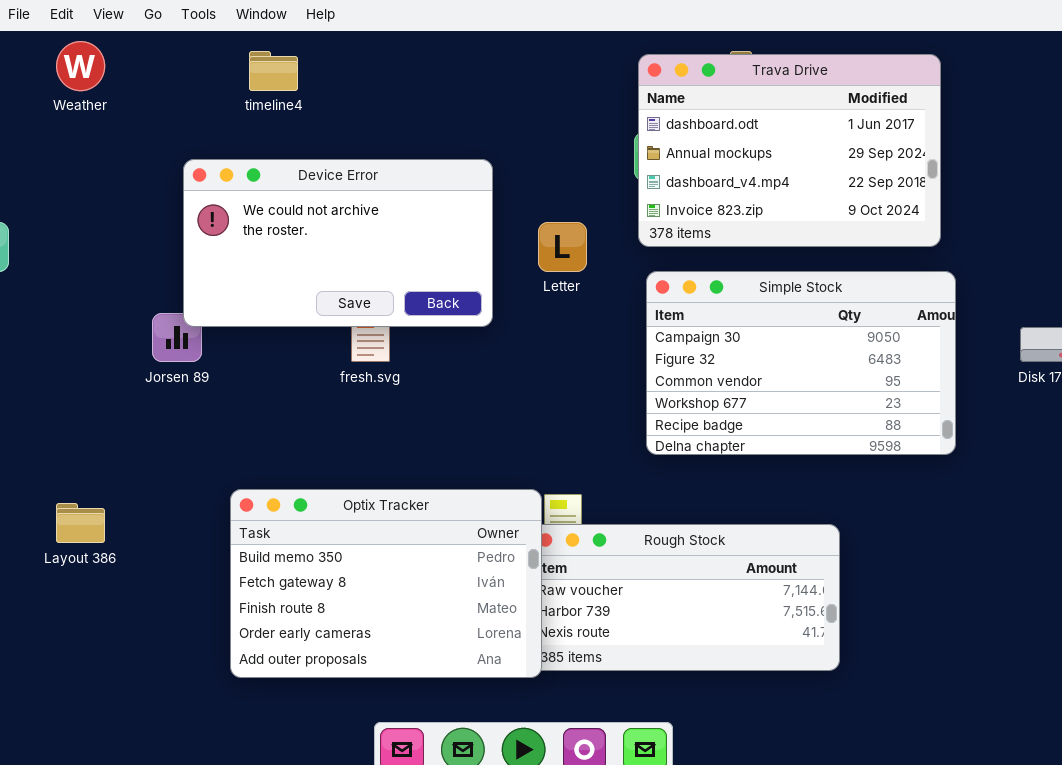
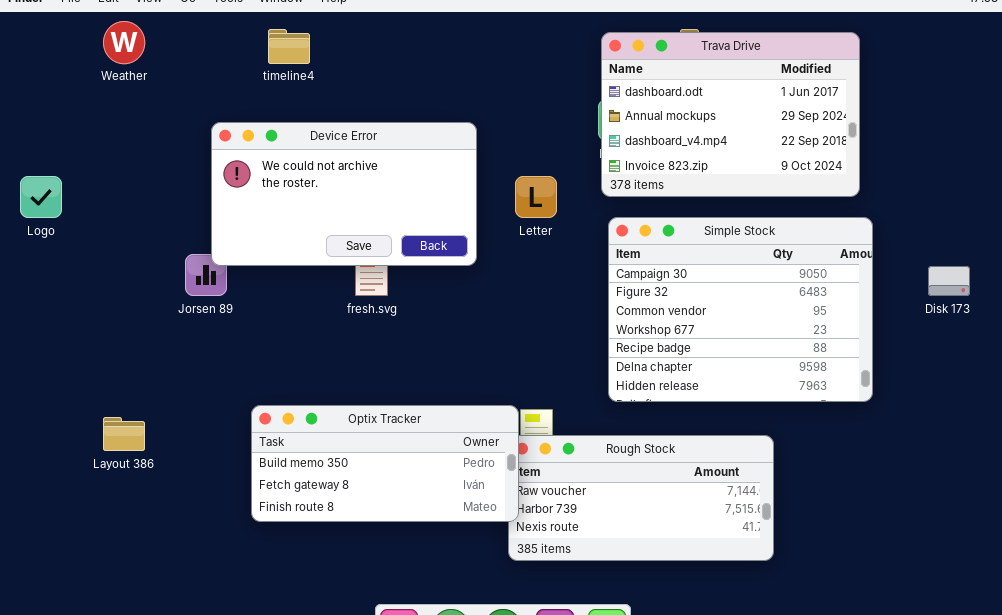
Simple Stock: [646,271,956,455] -> [608,217,873,402], resized
Optix Tracker: [230,489,542,678] -> [251,405,519,522], resized

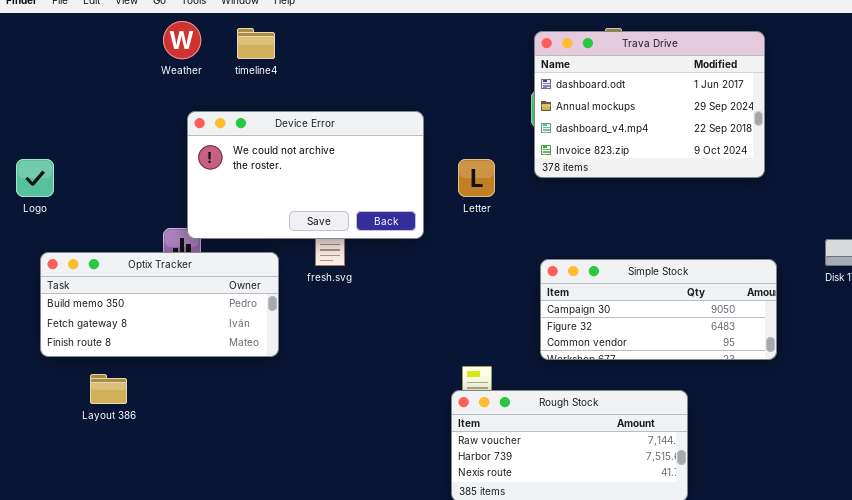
Weather: [103,21,145,64] -> [163,21,201,59], moved
Simple Stock: [608,217,873,402] -> [540,259,777,360], resized
Optix Tracker: [251,405,519,522] -> [40,252,279,357], moved

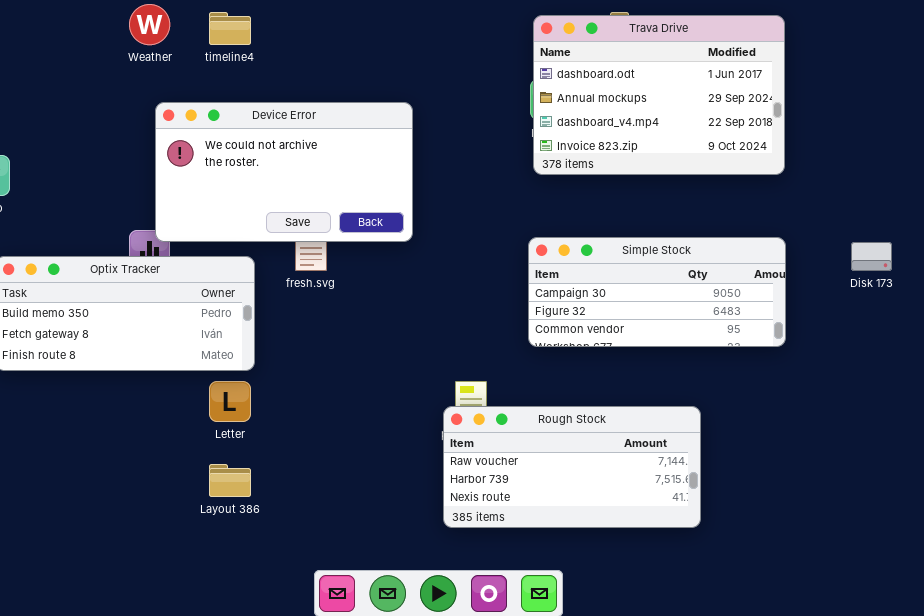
Letter: [458,159,495,197] -> [209,381,251,422], moved
Simple Stock: [540,259,777,360] -> [528,237,786,347], moved
Layout 386: [90,374,127,404] -> [209,464,251,497], moved

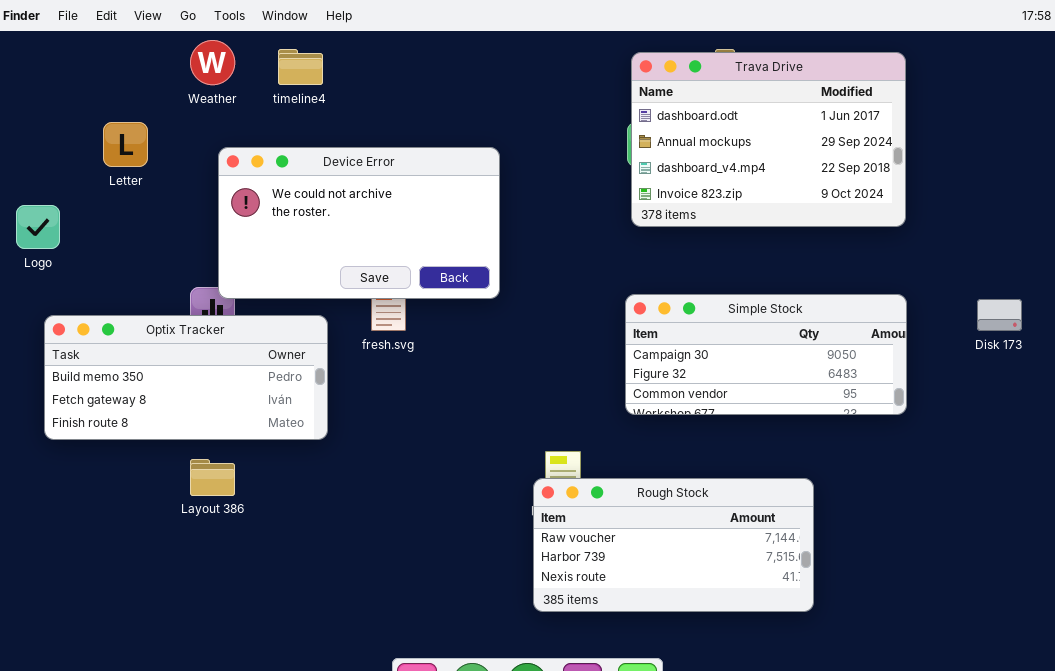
Letter: [209,381,251,422] -> [103,122,148,167], moved
Layout 386: [209,464,251,497] -> [190,459,235,496], moved

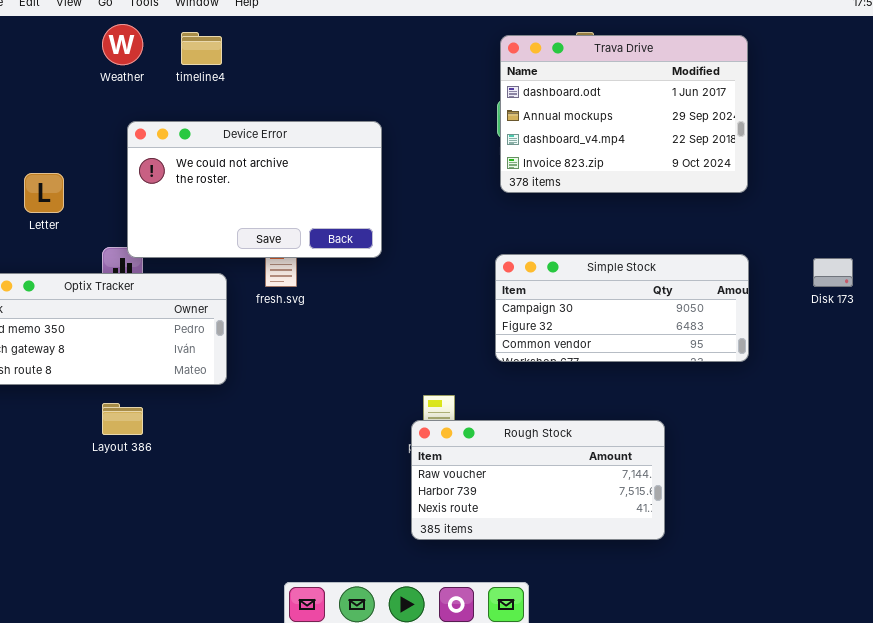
Letter: [103,122,148,167] -> [24,173,64,213], moved

